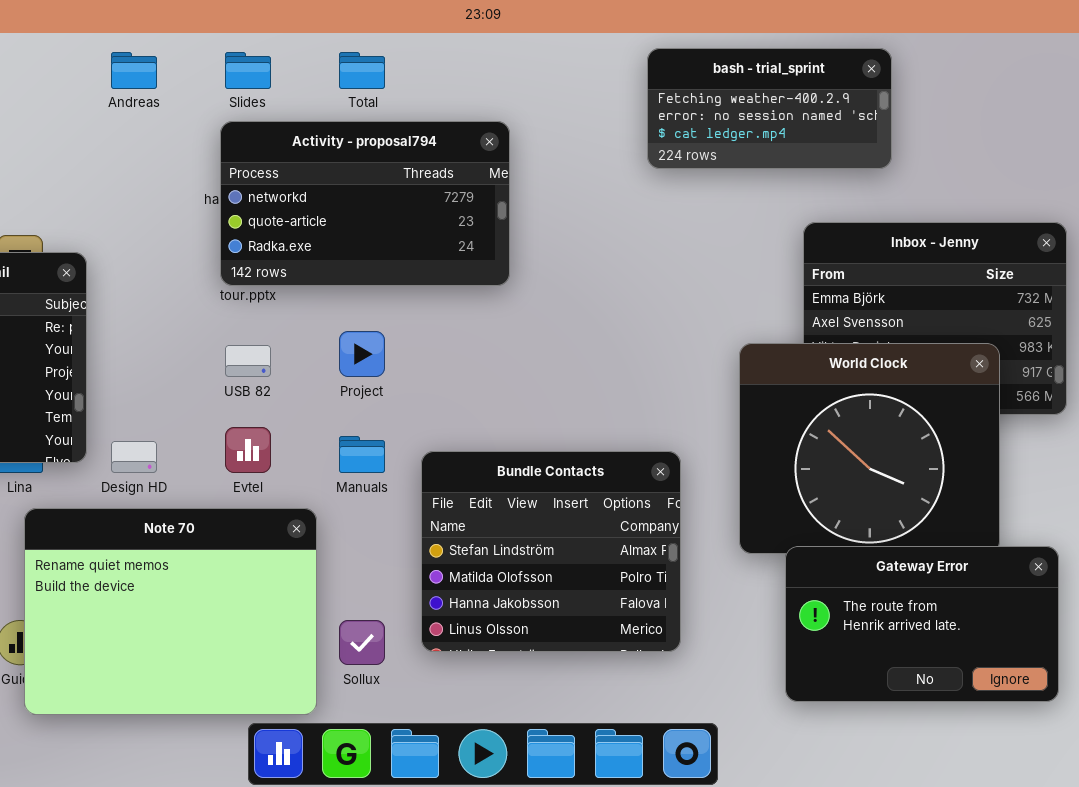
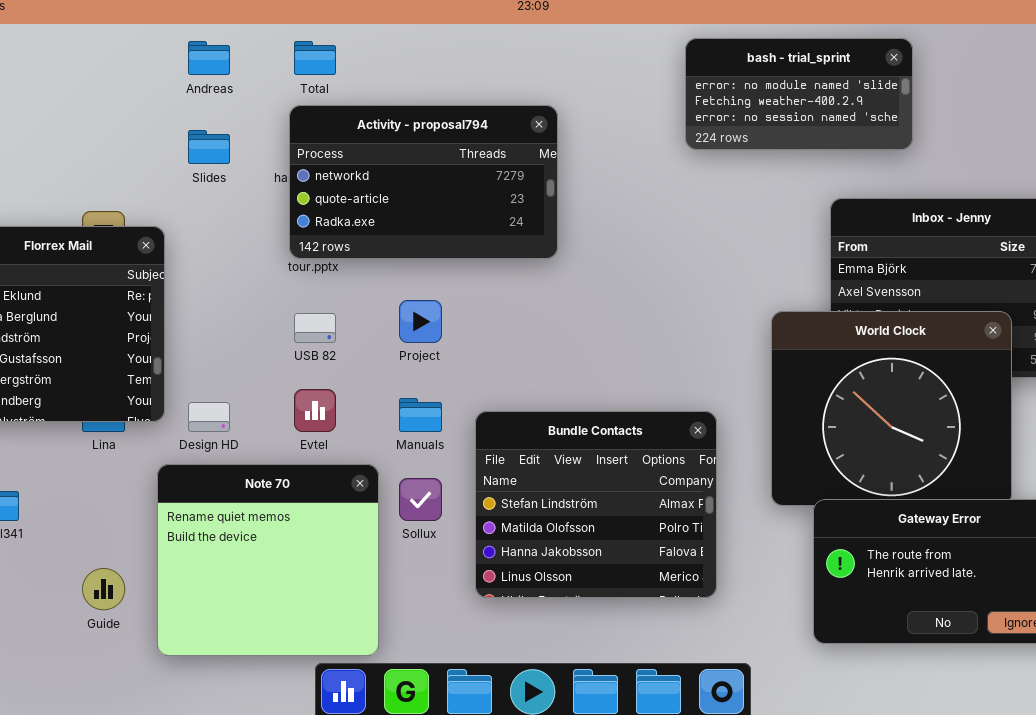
bash - trial_sprint: [647,48,892,169] -> [685,38,913,150], scrolled up 1 row
Slides: [225,52,271,89] -> [188,130,230,164], moved
Total: [339,52,385,89] -> [294,41,336,75], moved
Note 70: [24,508,317,715] -> [157,464,379,656], resized
Sollux: [339,620,385,665] -> [399,478,442,521], moved

